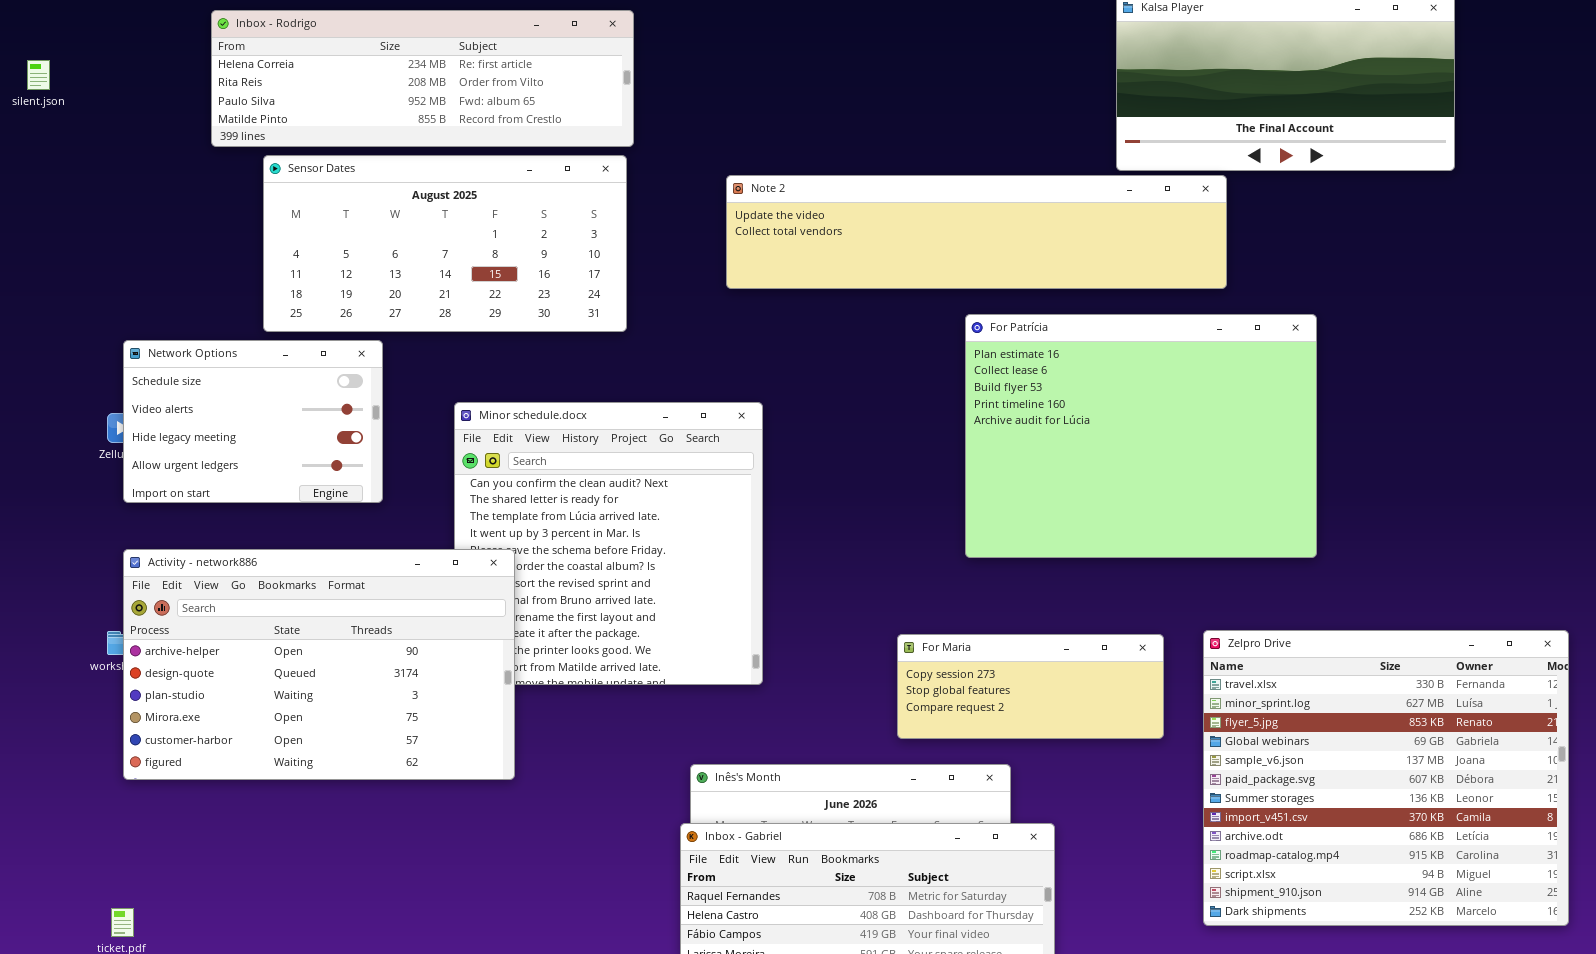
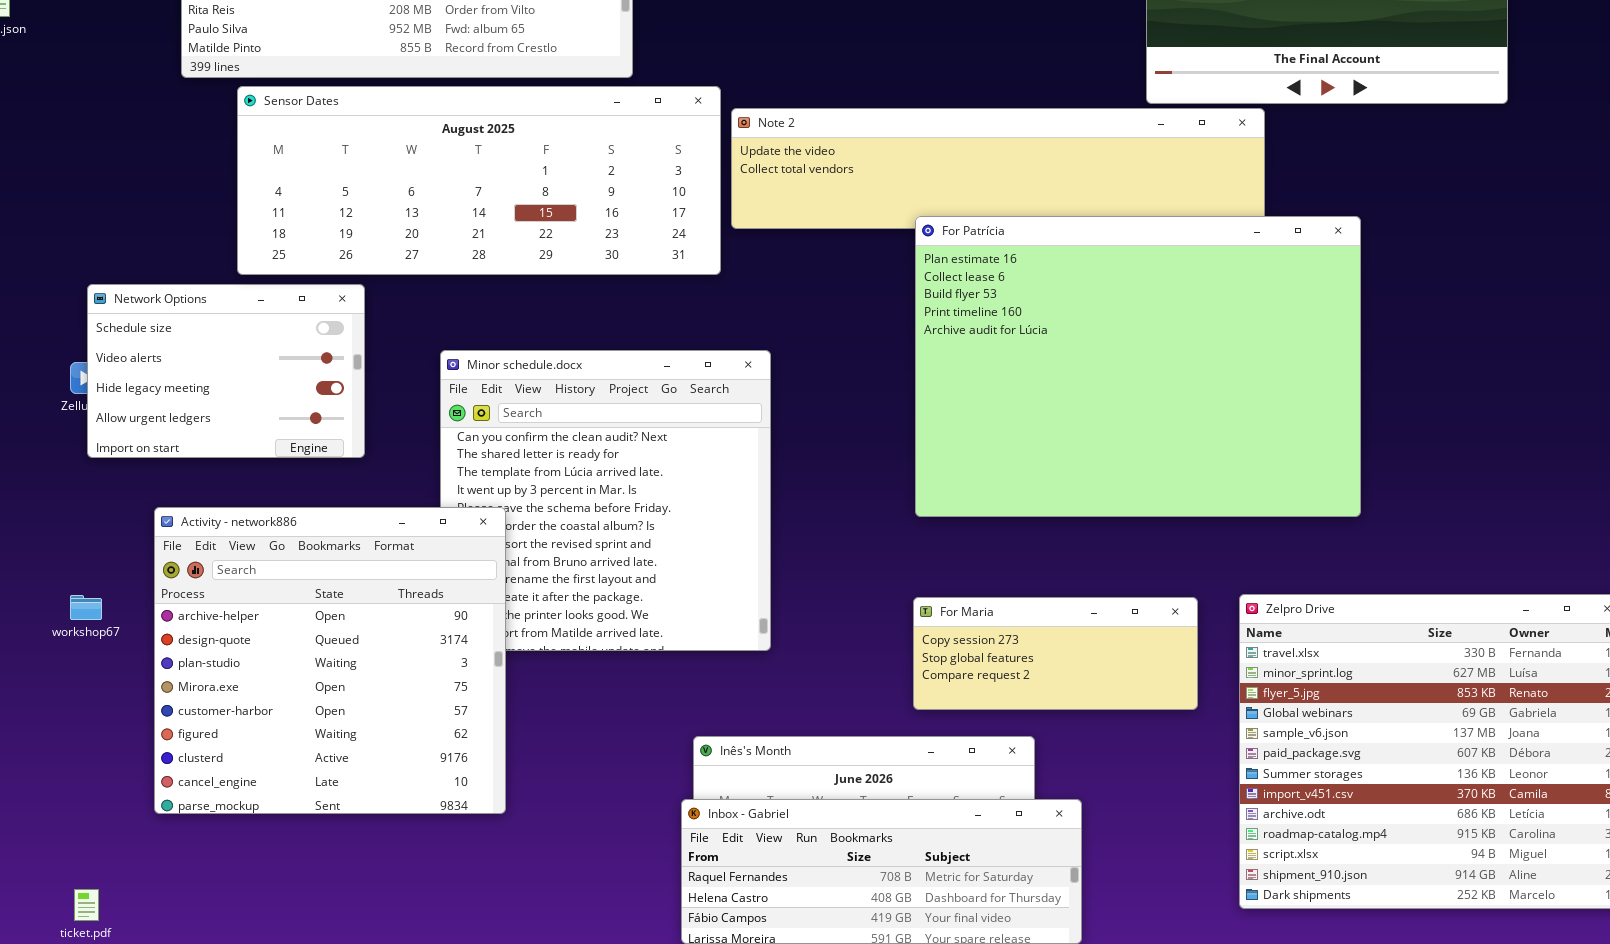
Sensor Dates: [263,155,627,332] -> [237,86,721,275], resized
For Patrícia: [965,314,1317,558] -> [915,216,1361,517], resized
Activity - network886: [123,549,515,780] -> [154,507,506,814], resized

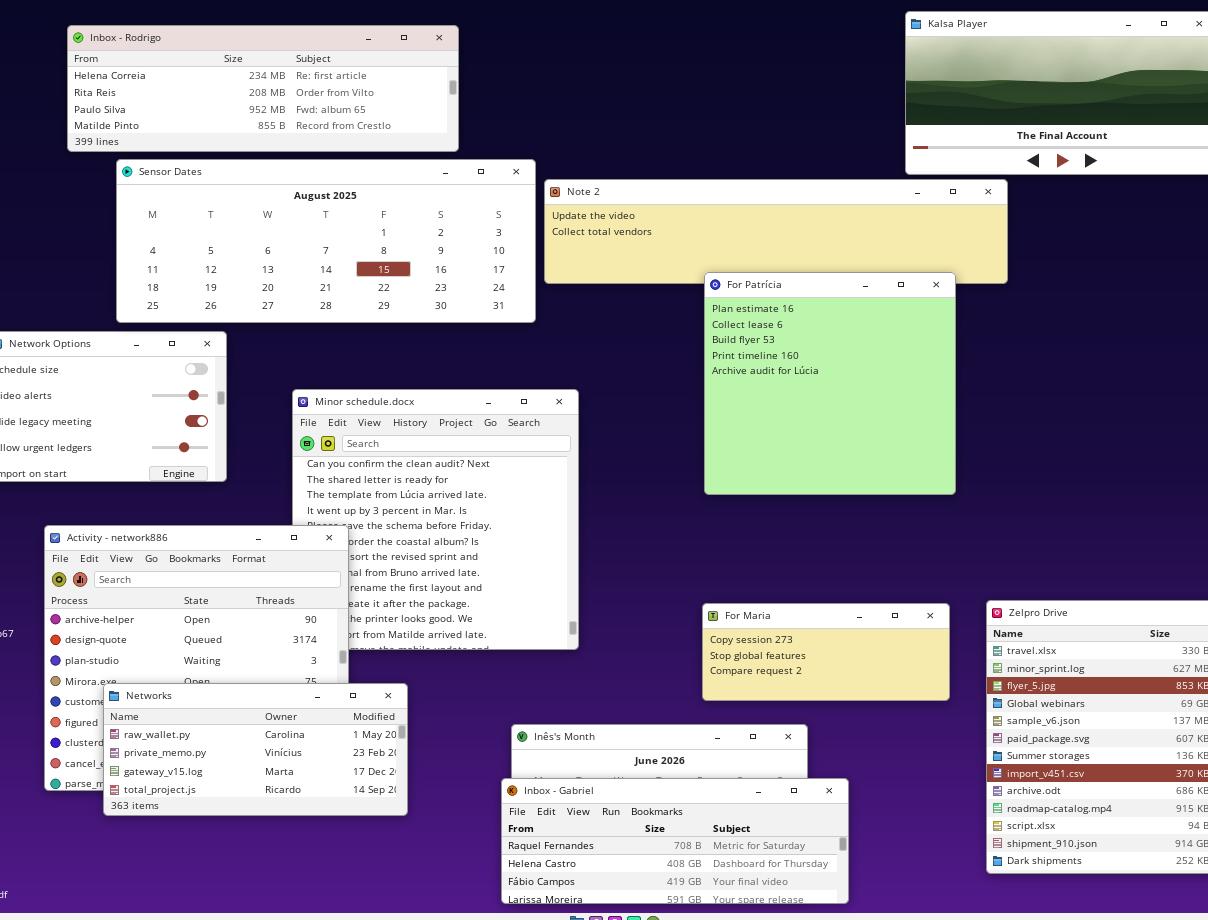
For Patrícia: [915,216,1361,517] -> [704,272,956,495], resized
Networks: none -> [103,683,408,816], opened

